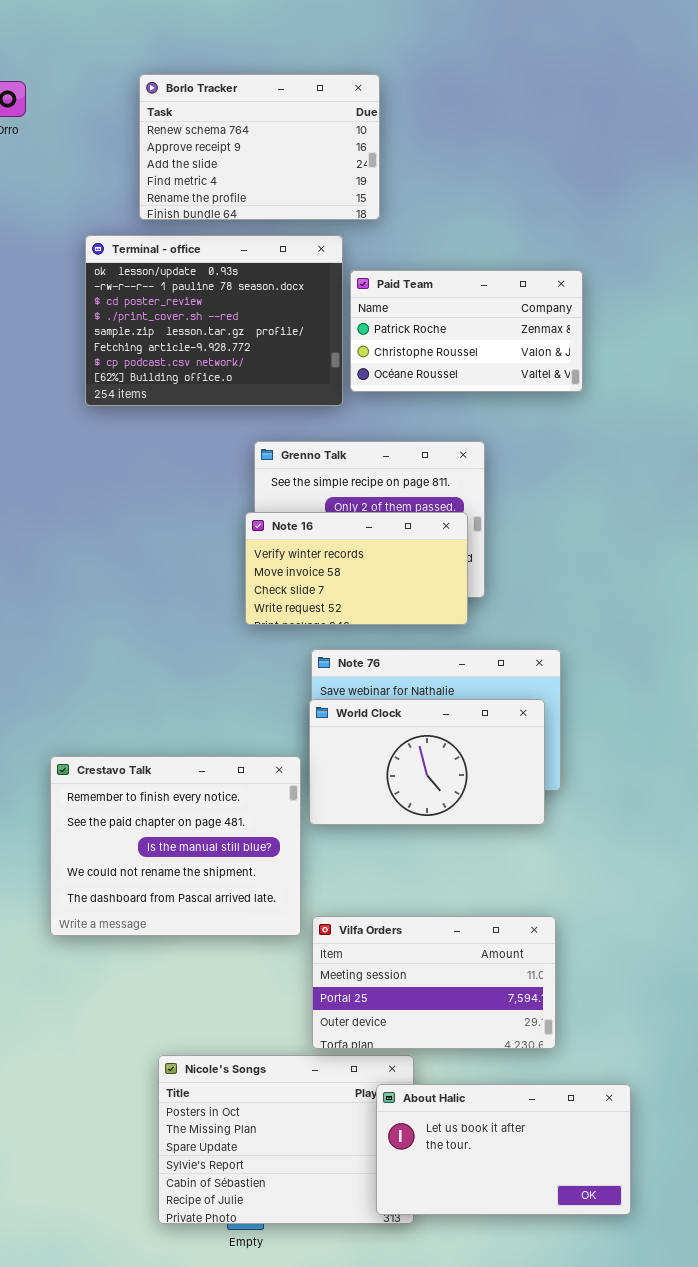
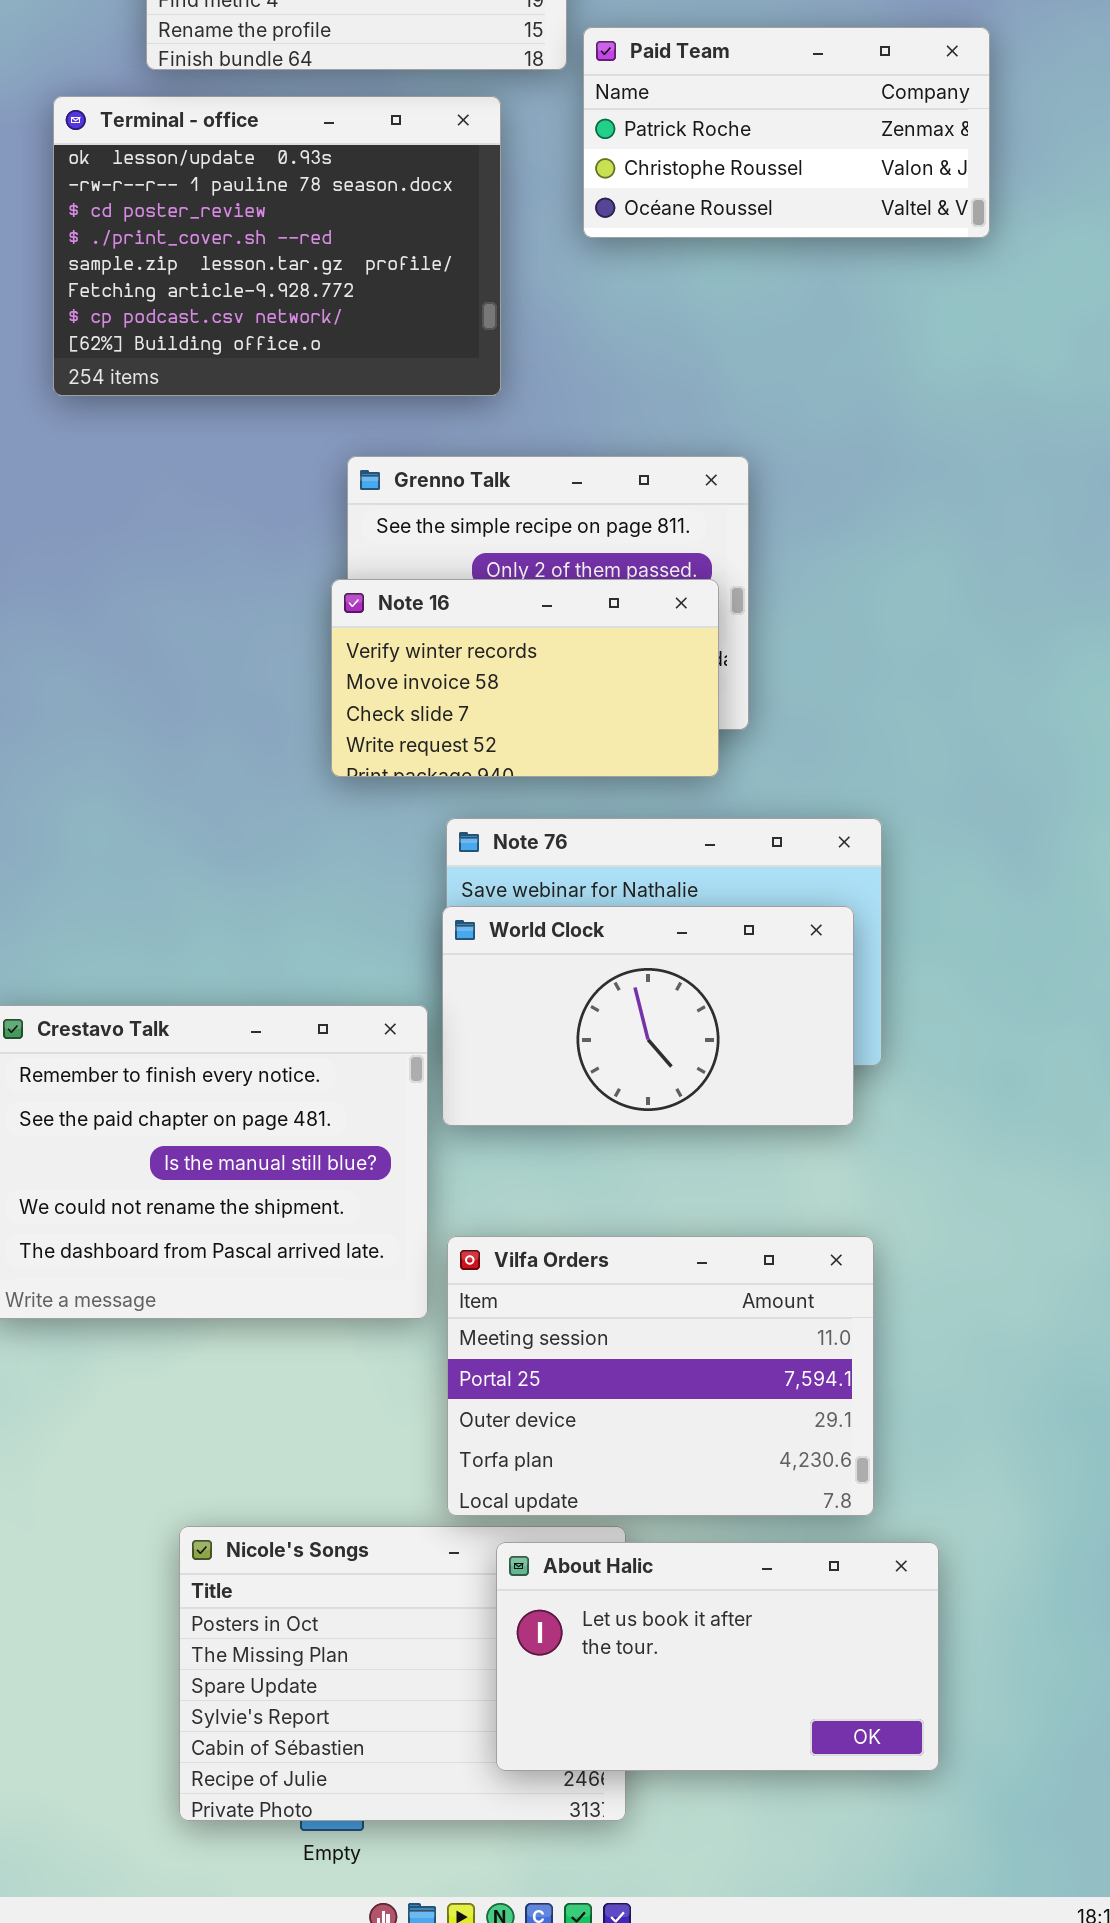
Paid Team: [350,270,583,392] -> [583,27,990,238], moved
Vilfa Orders: [312,916,556,1049] -> [447,1236,874,1516], resized
About Halic: [376,1084,631,1215] -> [496,1542,939,1771], moved

